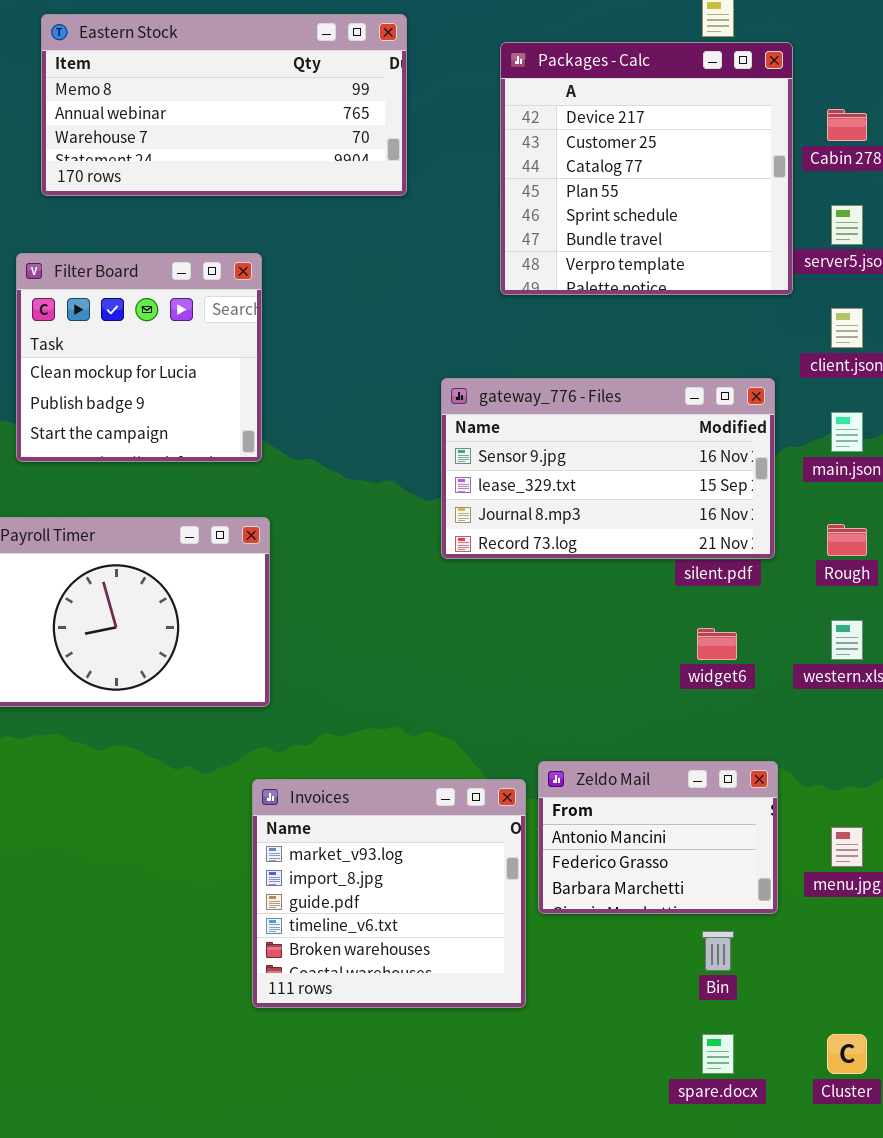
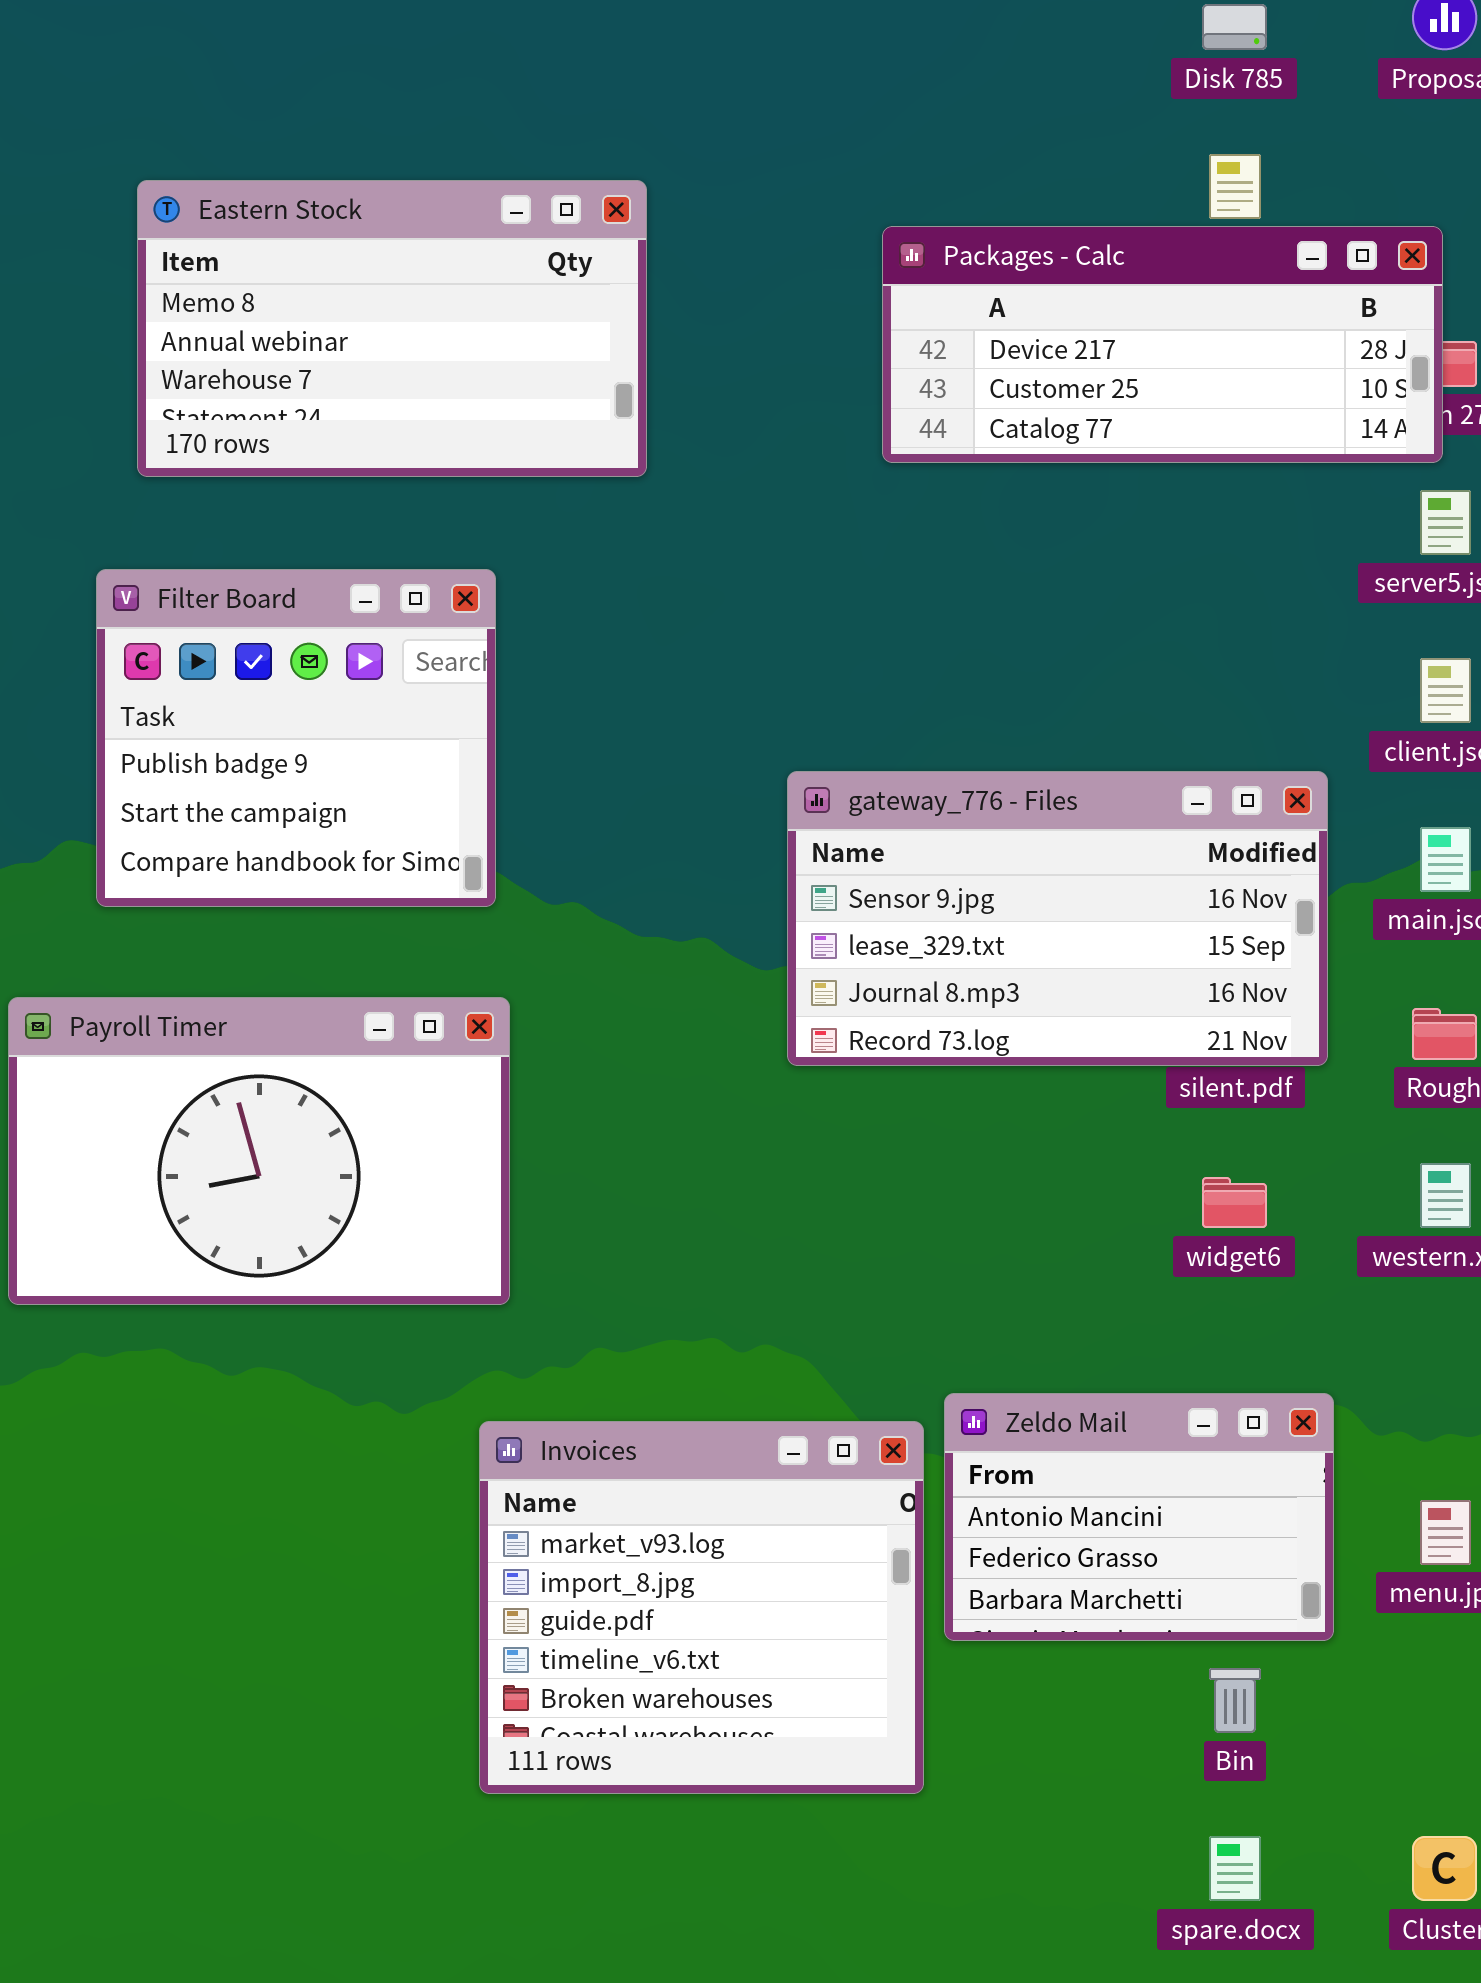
Eastern Stock: [41,14,407,196] -> [137,180,647,477], resized
Packages - Calc: [500,42,793,295] -> [882,226,1443,463], resized
Filter Board: [16,253,262,462] -> [96,569,496,907], scrolled down 1 row

